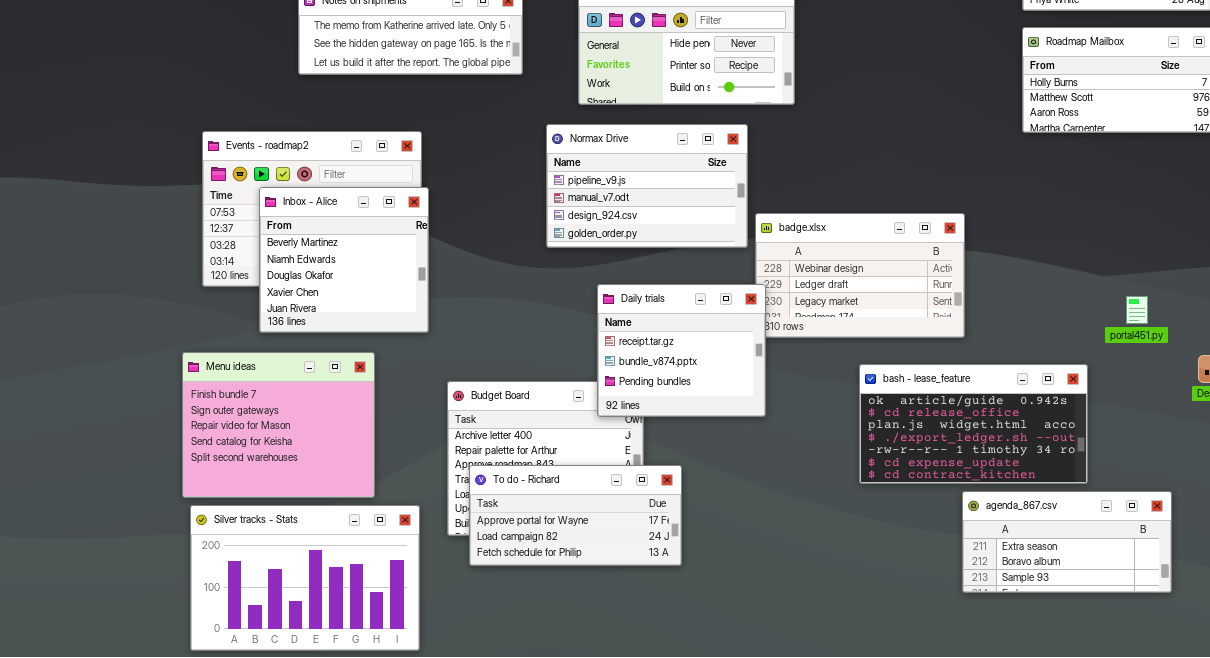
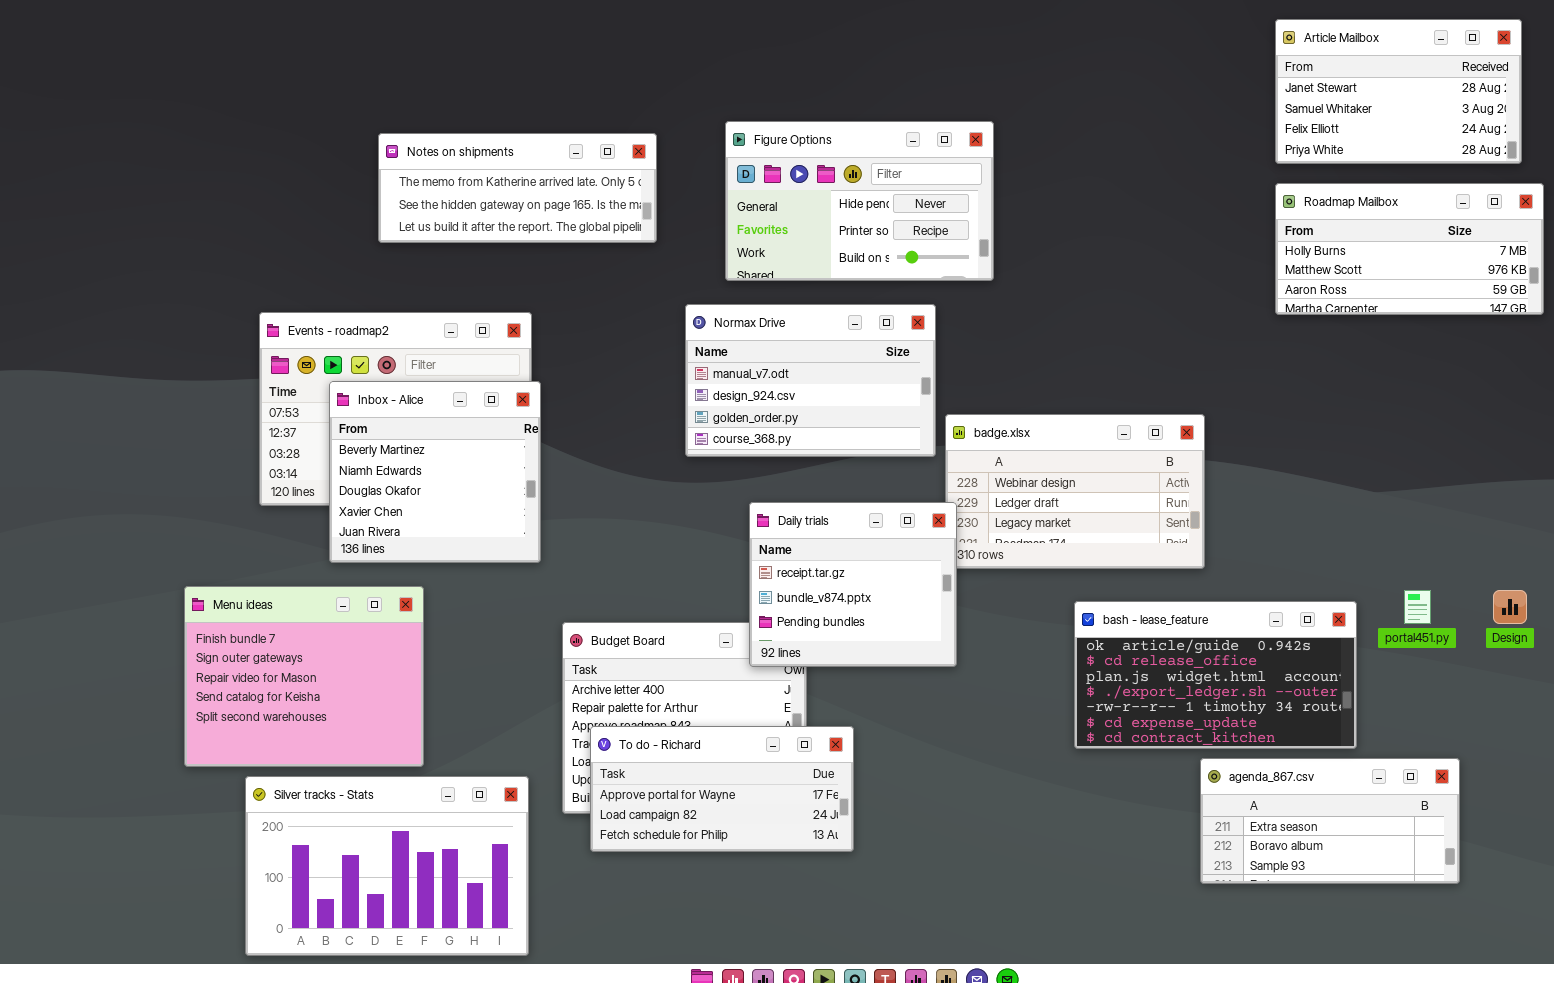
Normax Drive: [546,124,748,248] -> [685,304,936,457], scrolled down 1 row
portal451.py: [1126,296,1148,324] -> [1404,590,1431,624], moved
Menu ideas: [182,352,375,498] -> [184,586,424,767], moved

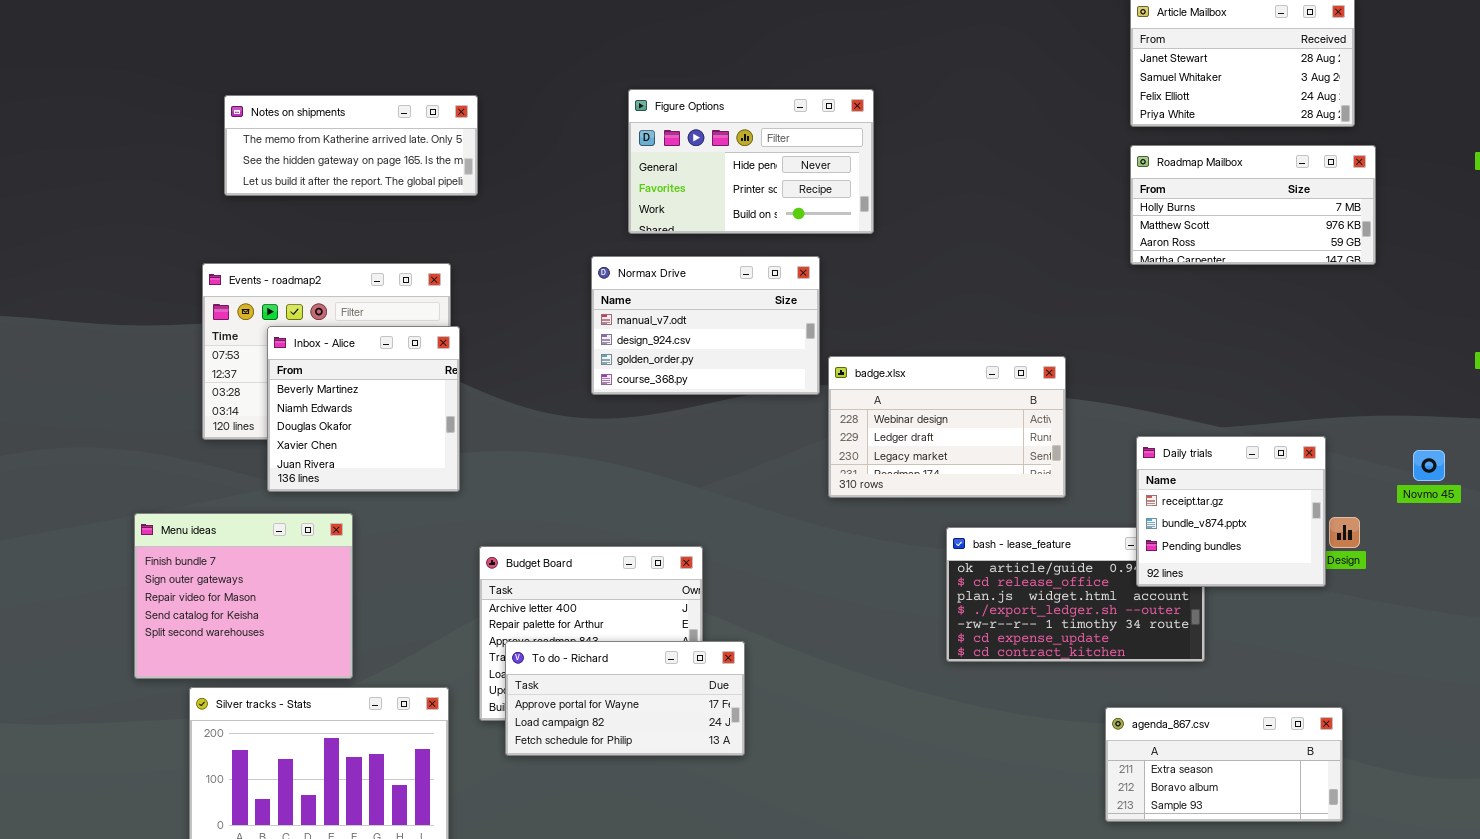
Notes on shipments: [378,133,657,243] -> [224,95,478,196], moved
Daily trials: [749,502,957,667] -> [1136,436,1326,587], moved
agenda_867.csv: [1200,758,1460,884] -> [1105,707,1343,822], moved

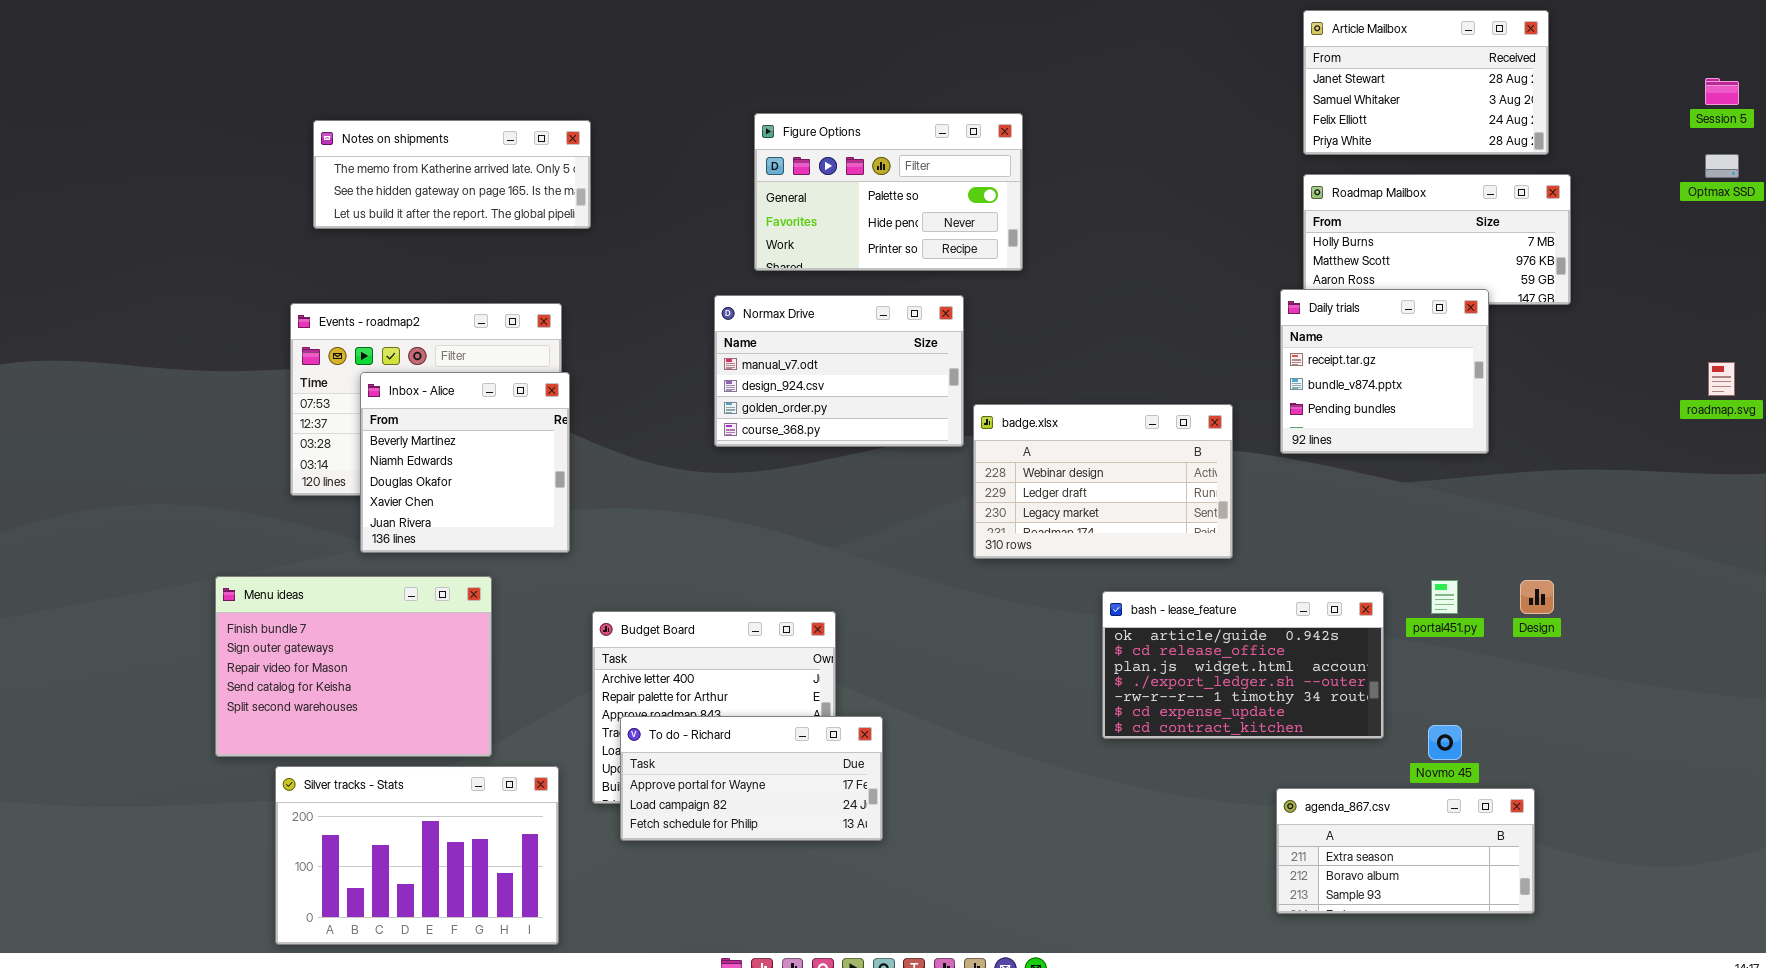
Figure Options: [628,89,874,234] -> [754,113,1023,271], scrolled up 1 row
Daily trials: [1136,436,1326,587] -> [1280,289,1489,454], moved
Novmo 45: [1413,450,1445,481] -> [1428,725,1462,760], moved
Menu ideas: [134,513,353,679] -> [215,576,492,757], resized

